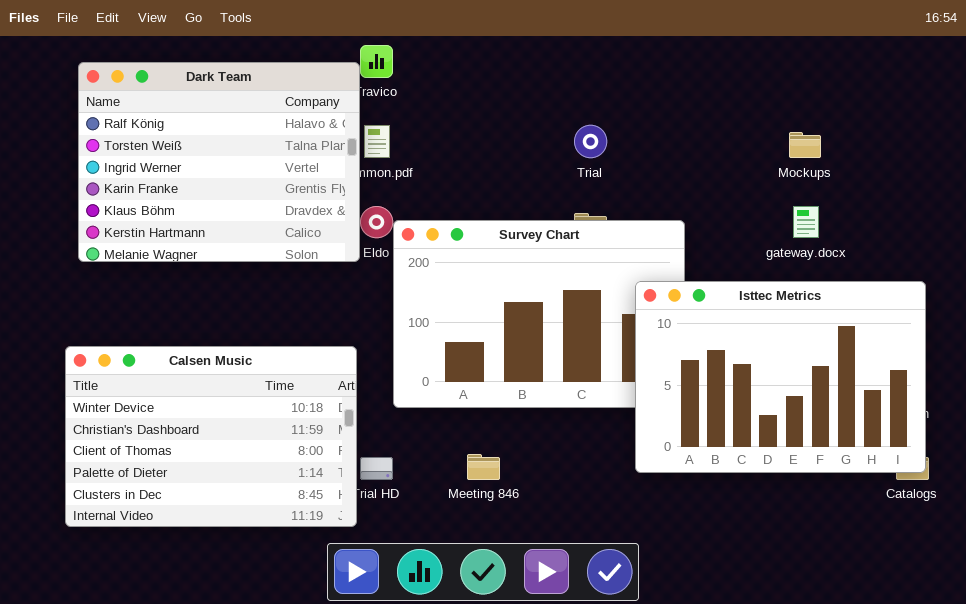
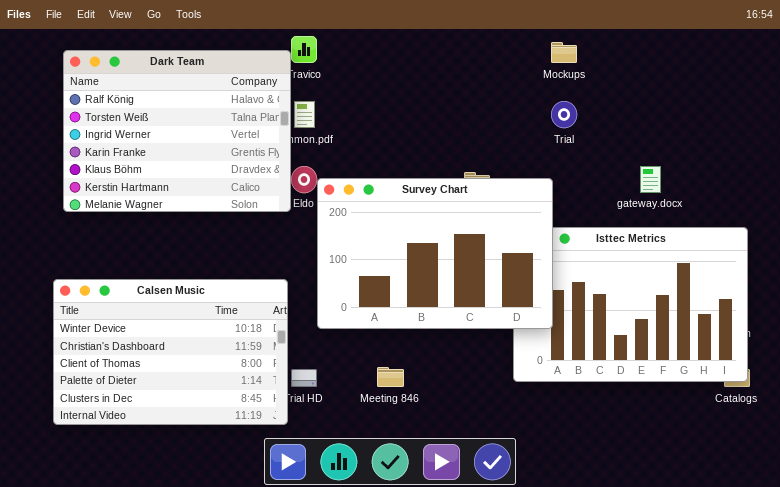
Trial: [574,125,607,158] -> [551,101,577,128], moved
Mockups: [789,132,821,158] -> [551,42,577,63], moved
Survey Chart: [393,220,685,408] -> [317,178,553,329], raised

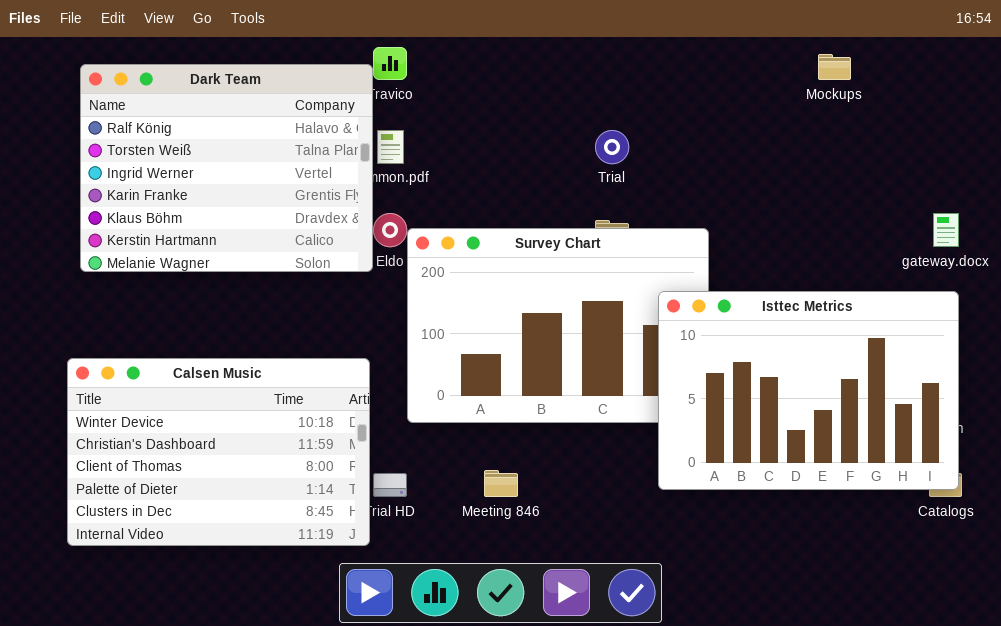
Mockups: [551,42,577,63] -> [818,54,851,80], moved
Trial: [551,101,577,128] -> [595,130,629,164], moved
gateway.docx: [640,166,661,193] -> [933,213,959,247], moved
Isttec Metrics: [513,227,748,382] -> [658,291,959,490], raised

